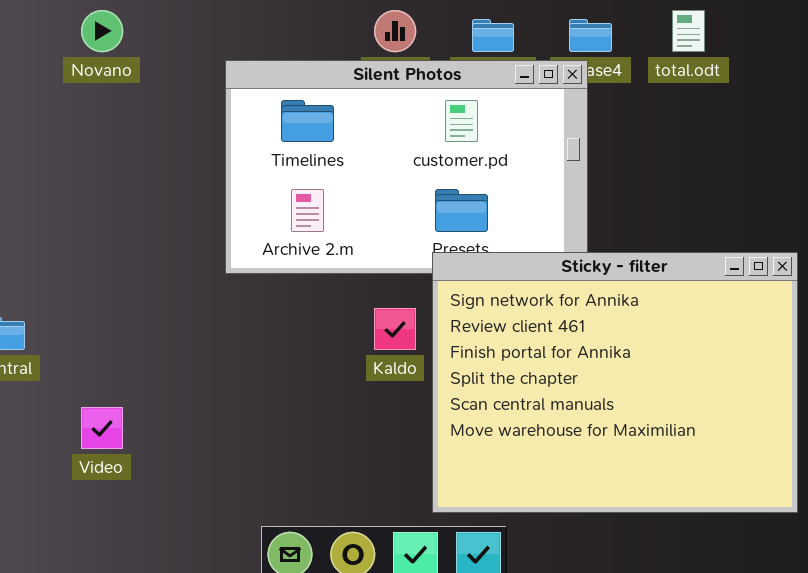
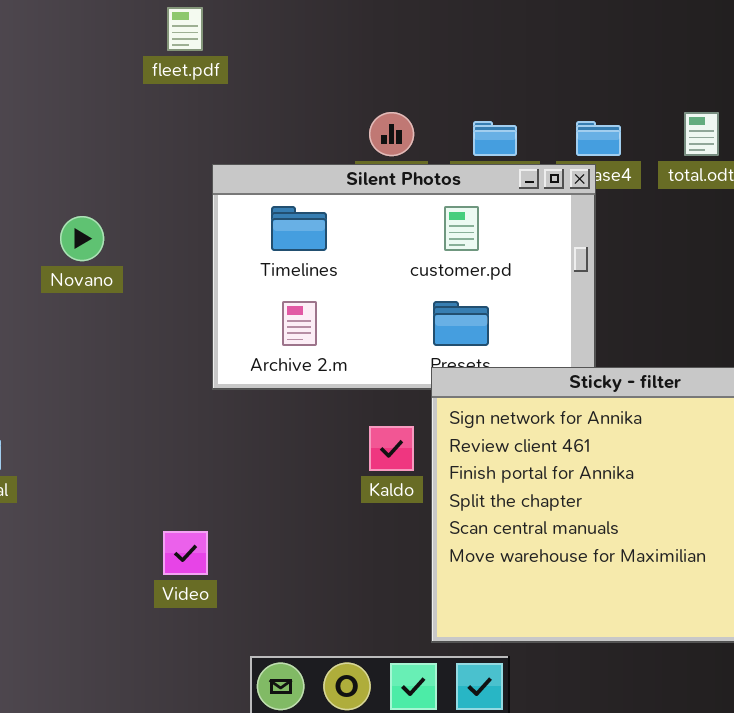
Novano: [81,10,123,52] -> [60,216,104,261], moved
Video: [81,407,123,449] -> [163,531,208,575], moved

